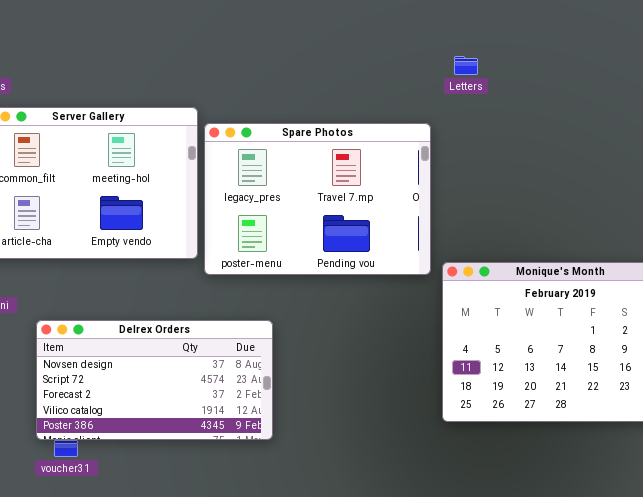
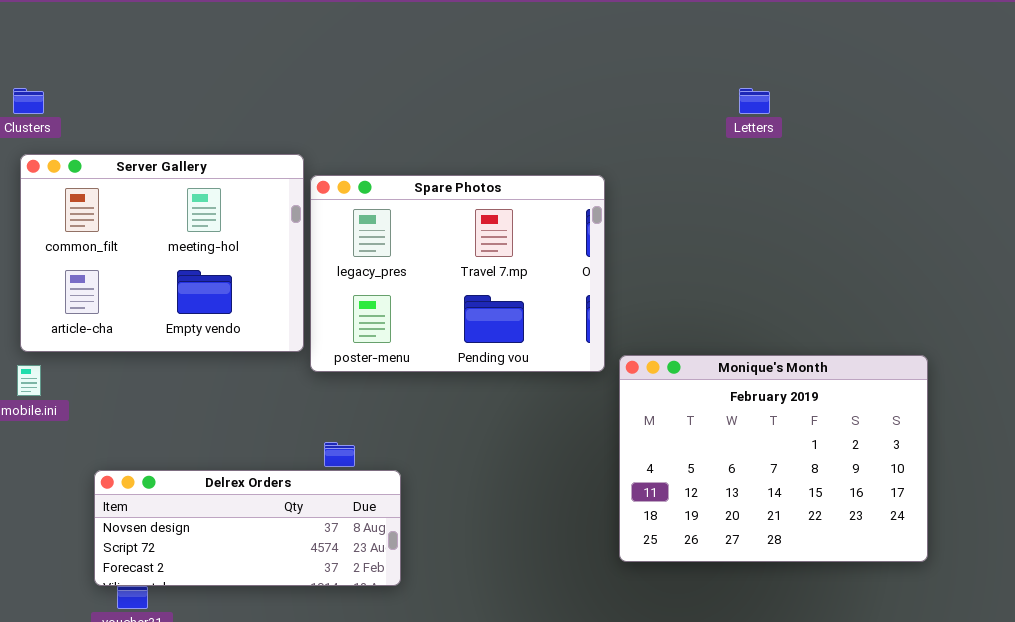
Letters: [454,56,478,75] -> [739,88,770,114], moved
Delrex Orders: [36,320,273,440] -> [94,470,401,586], resized

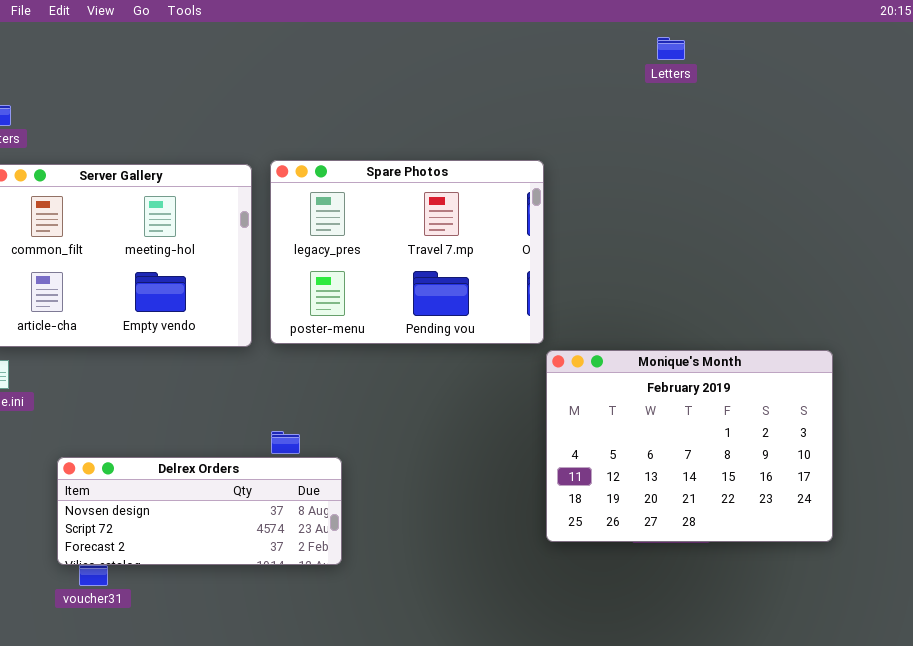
Letters: [739,88,770,114] -> [657,37,685,60], moved
Spare Photos: [310,175,605,372] -> [270,160,544,344], moved

